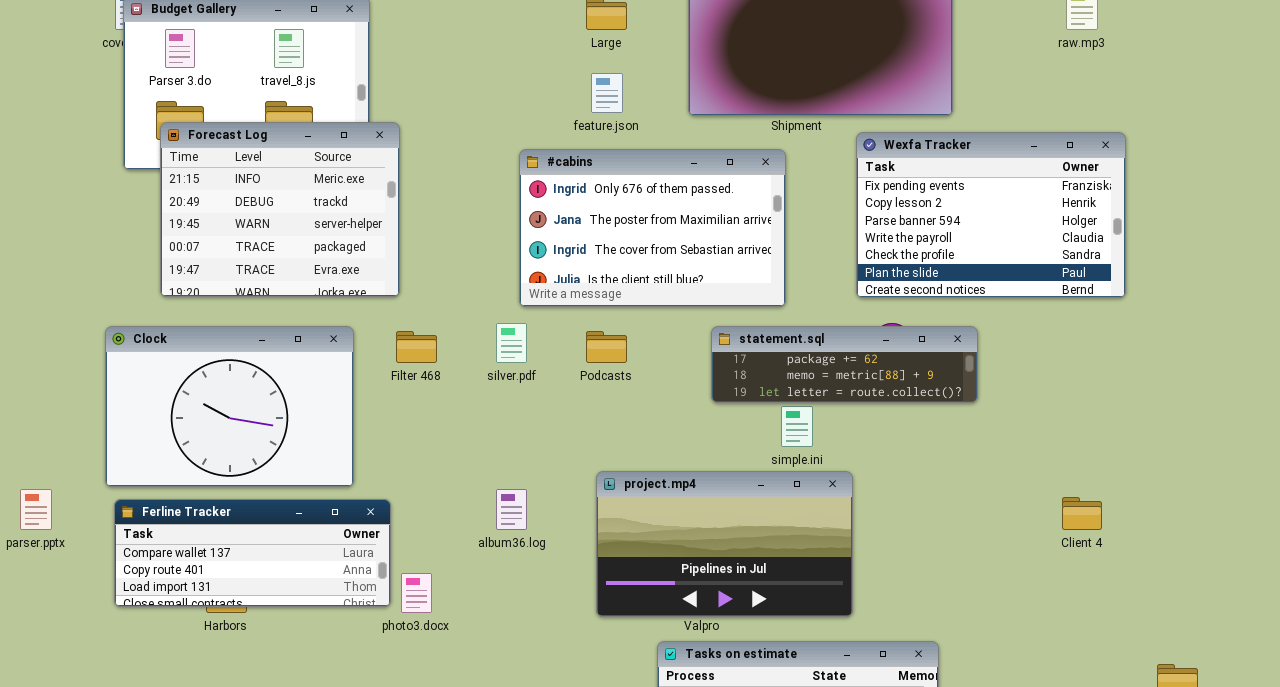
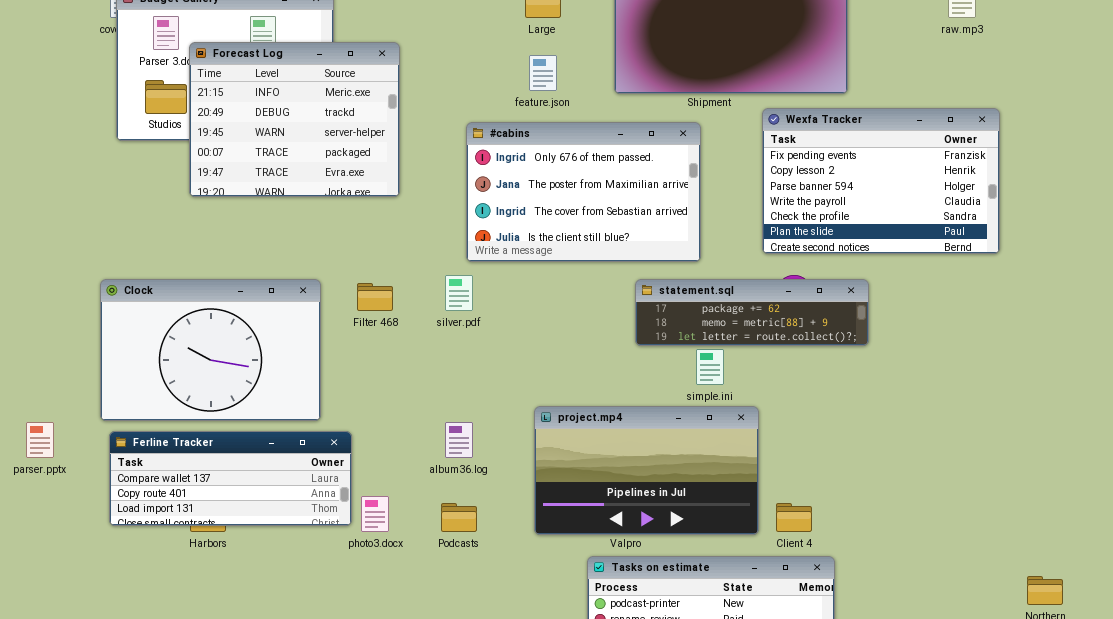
Forecast Log: [160,122,400,297] -> [189,42,400,197], moved
Podcasts: [586,331,627,363] -> [441,503,477,532], moved
Client 4: [1062,497,1102,530] -> [776,503,812,532], moved

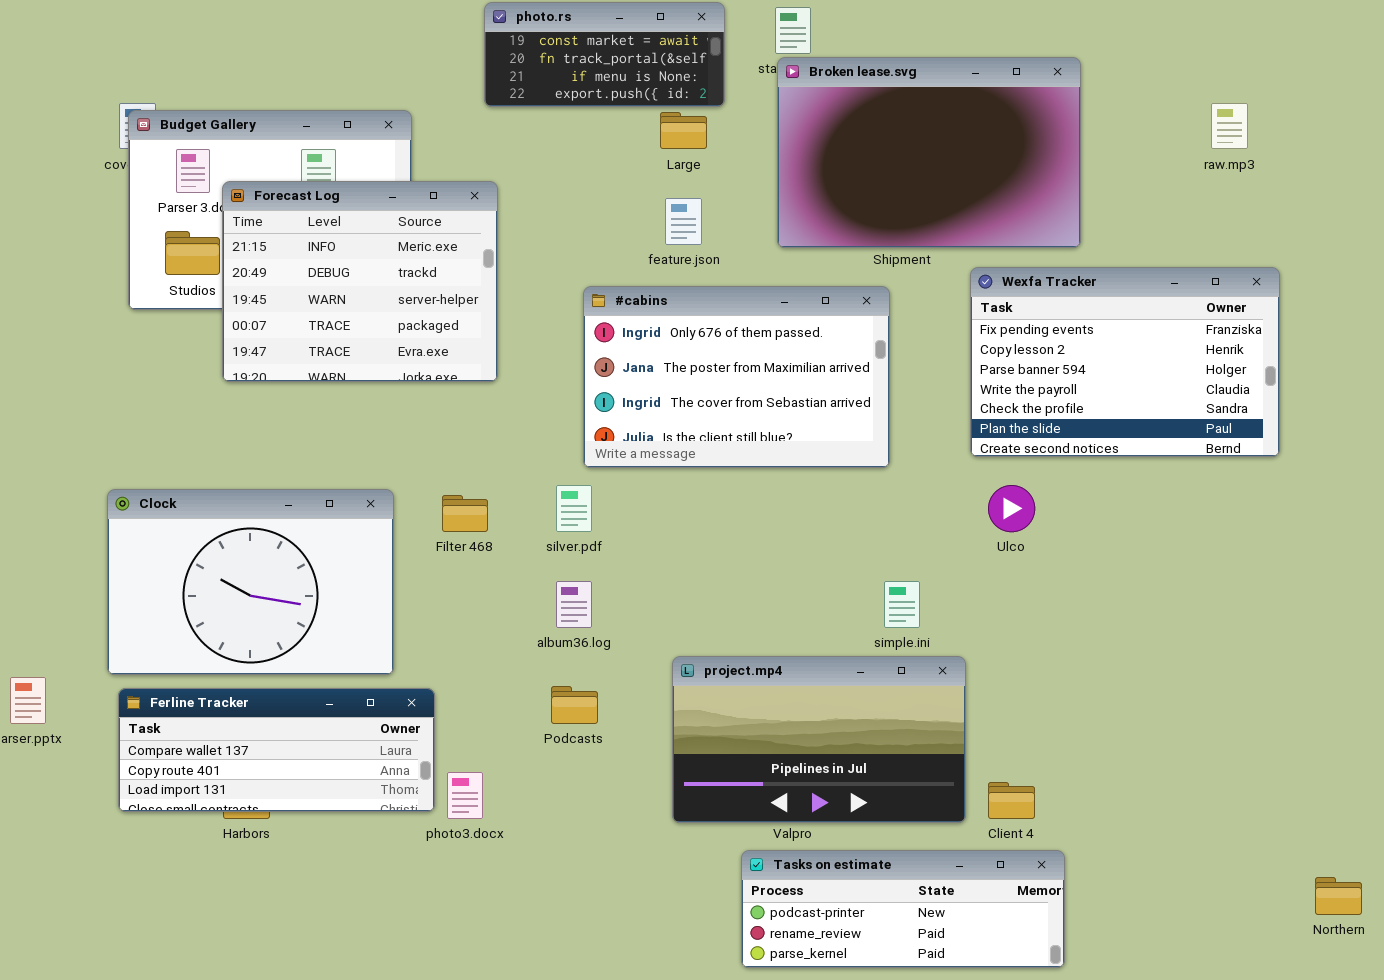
statement.sql: [635,279,869,346] -> none, closed
album36.log: [445,422,473,458] -> [556,581,592,628], moved
Podcasts: [441,503,477,532] -> [551,686,598,724], moved

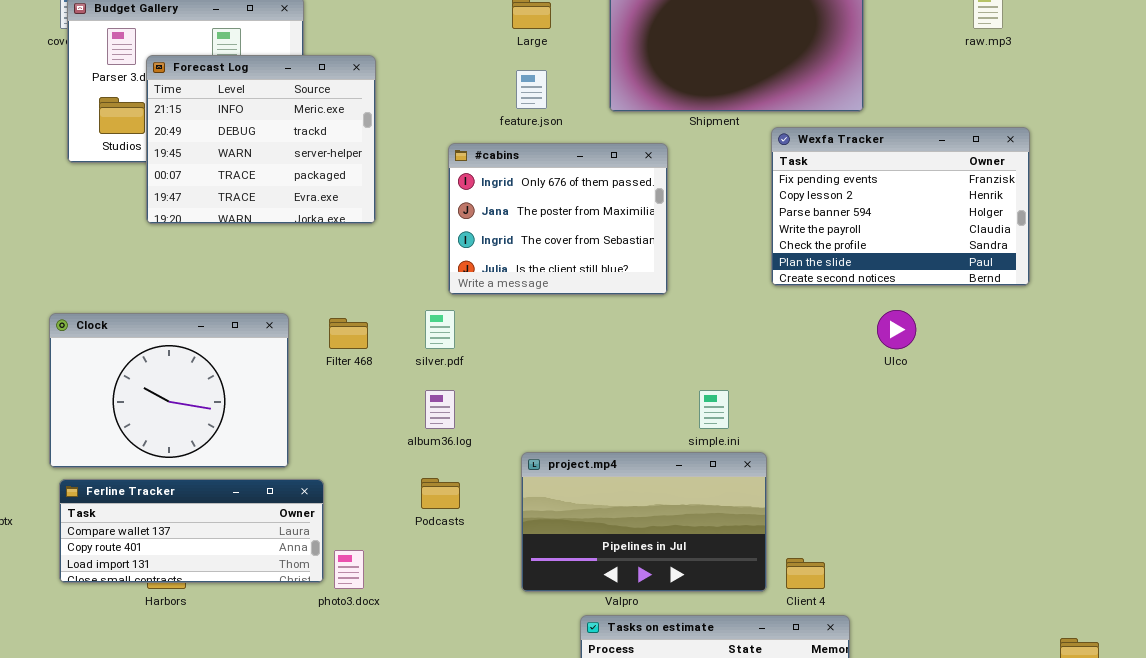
#cabins: [583,286,890,468] -> [448,143,668,295], resized
Ulco: [988,485,1035,532] -> [877,310,916,349], moved

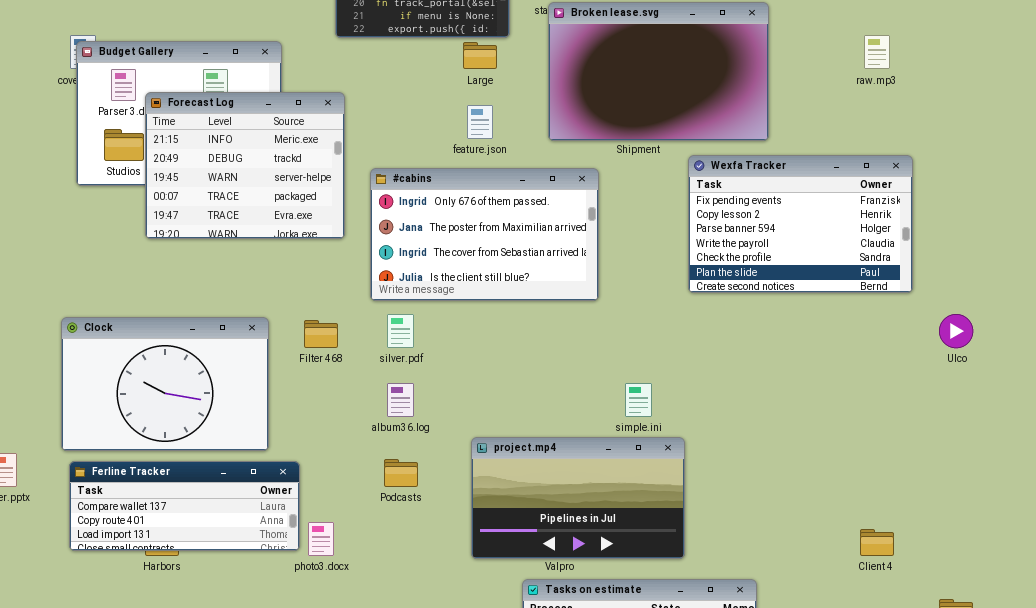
#cabins: [448,143,668,295] -> [370,168,599,301], resized
Ulco: [877,310,916,349] -> [939,314,973,348], moved
Client 4: [786,558,825,589] -> [860,529,894,556], moved

